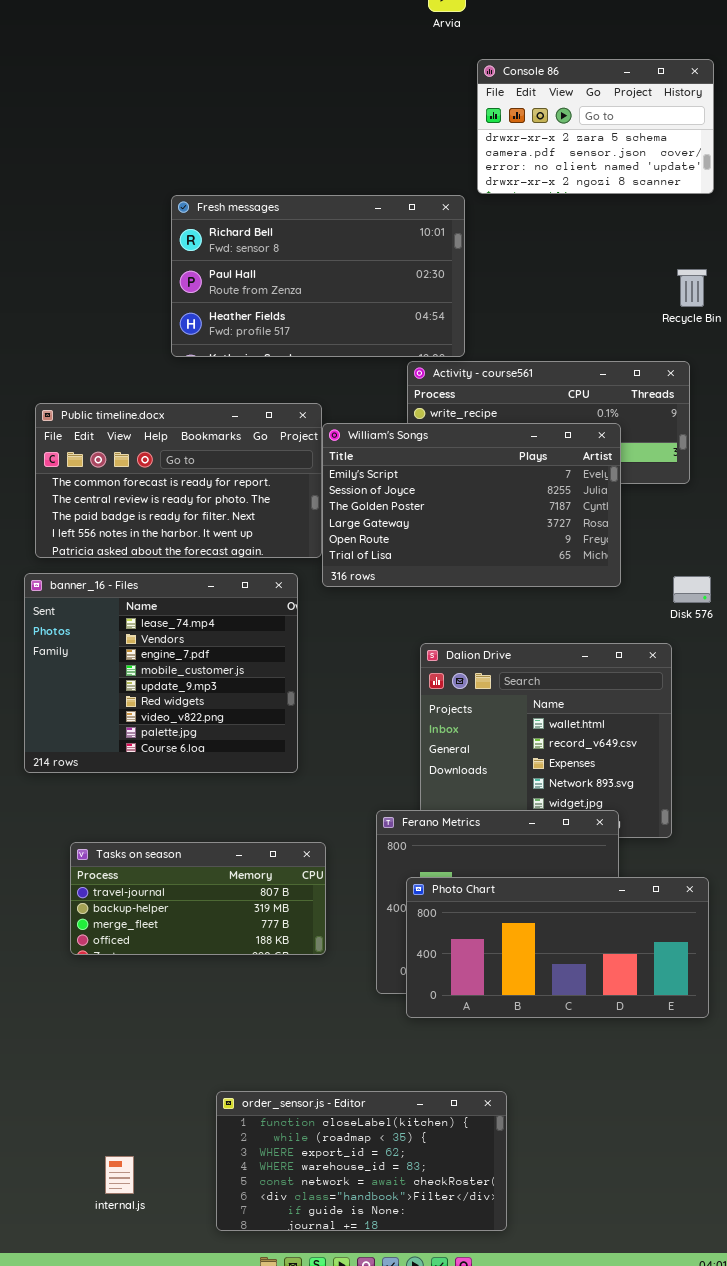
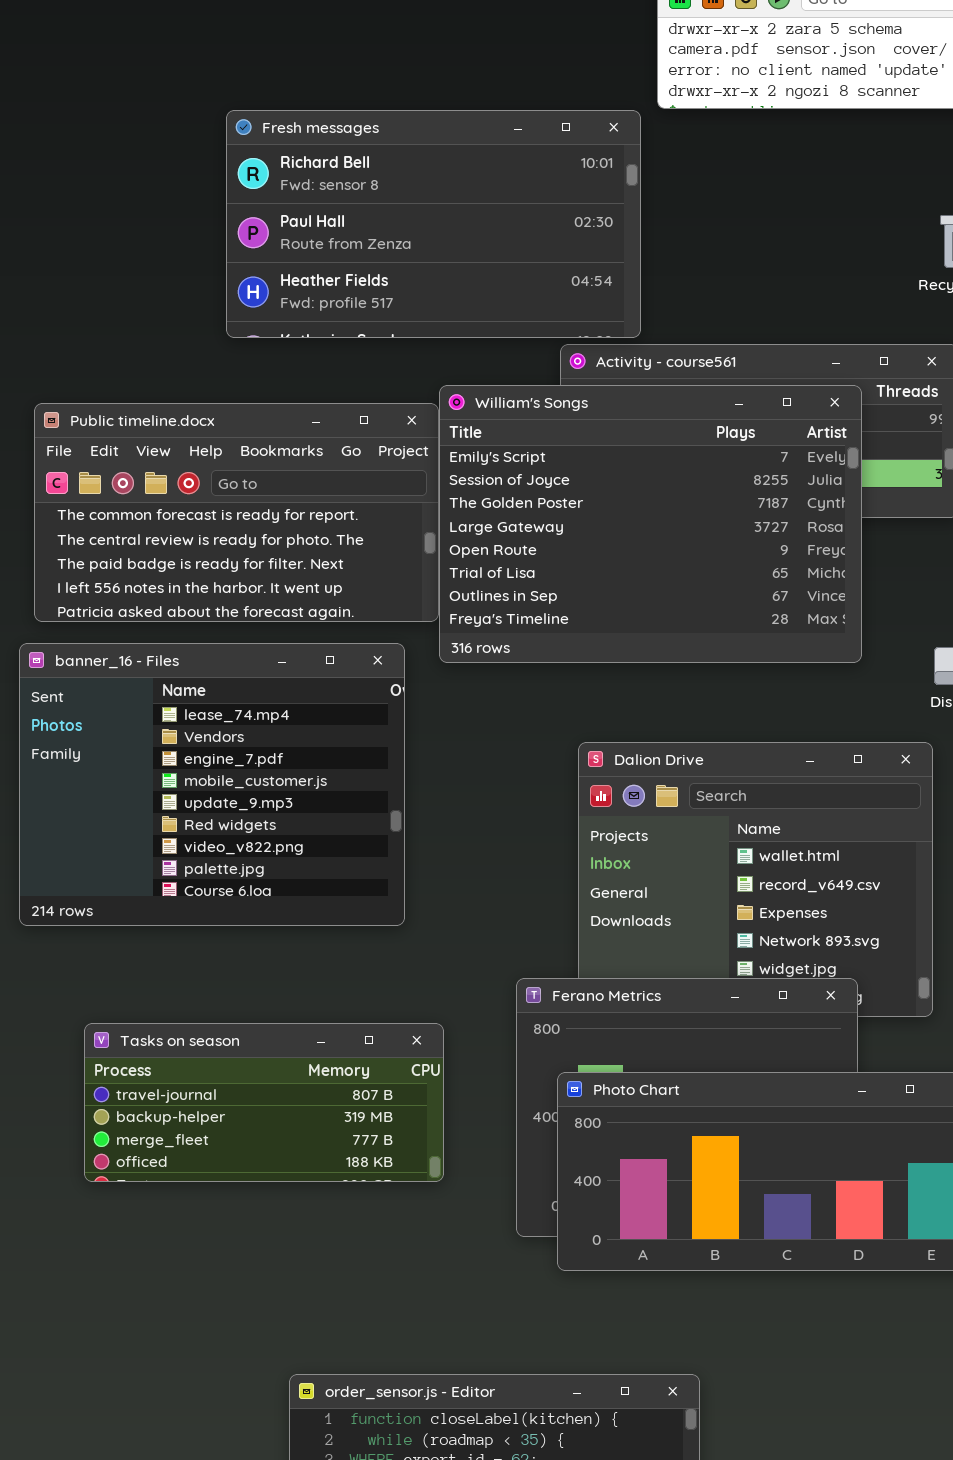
William's Songs: [322,423,621,587] -> [439,385,862,663], resized

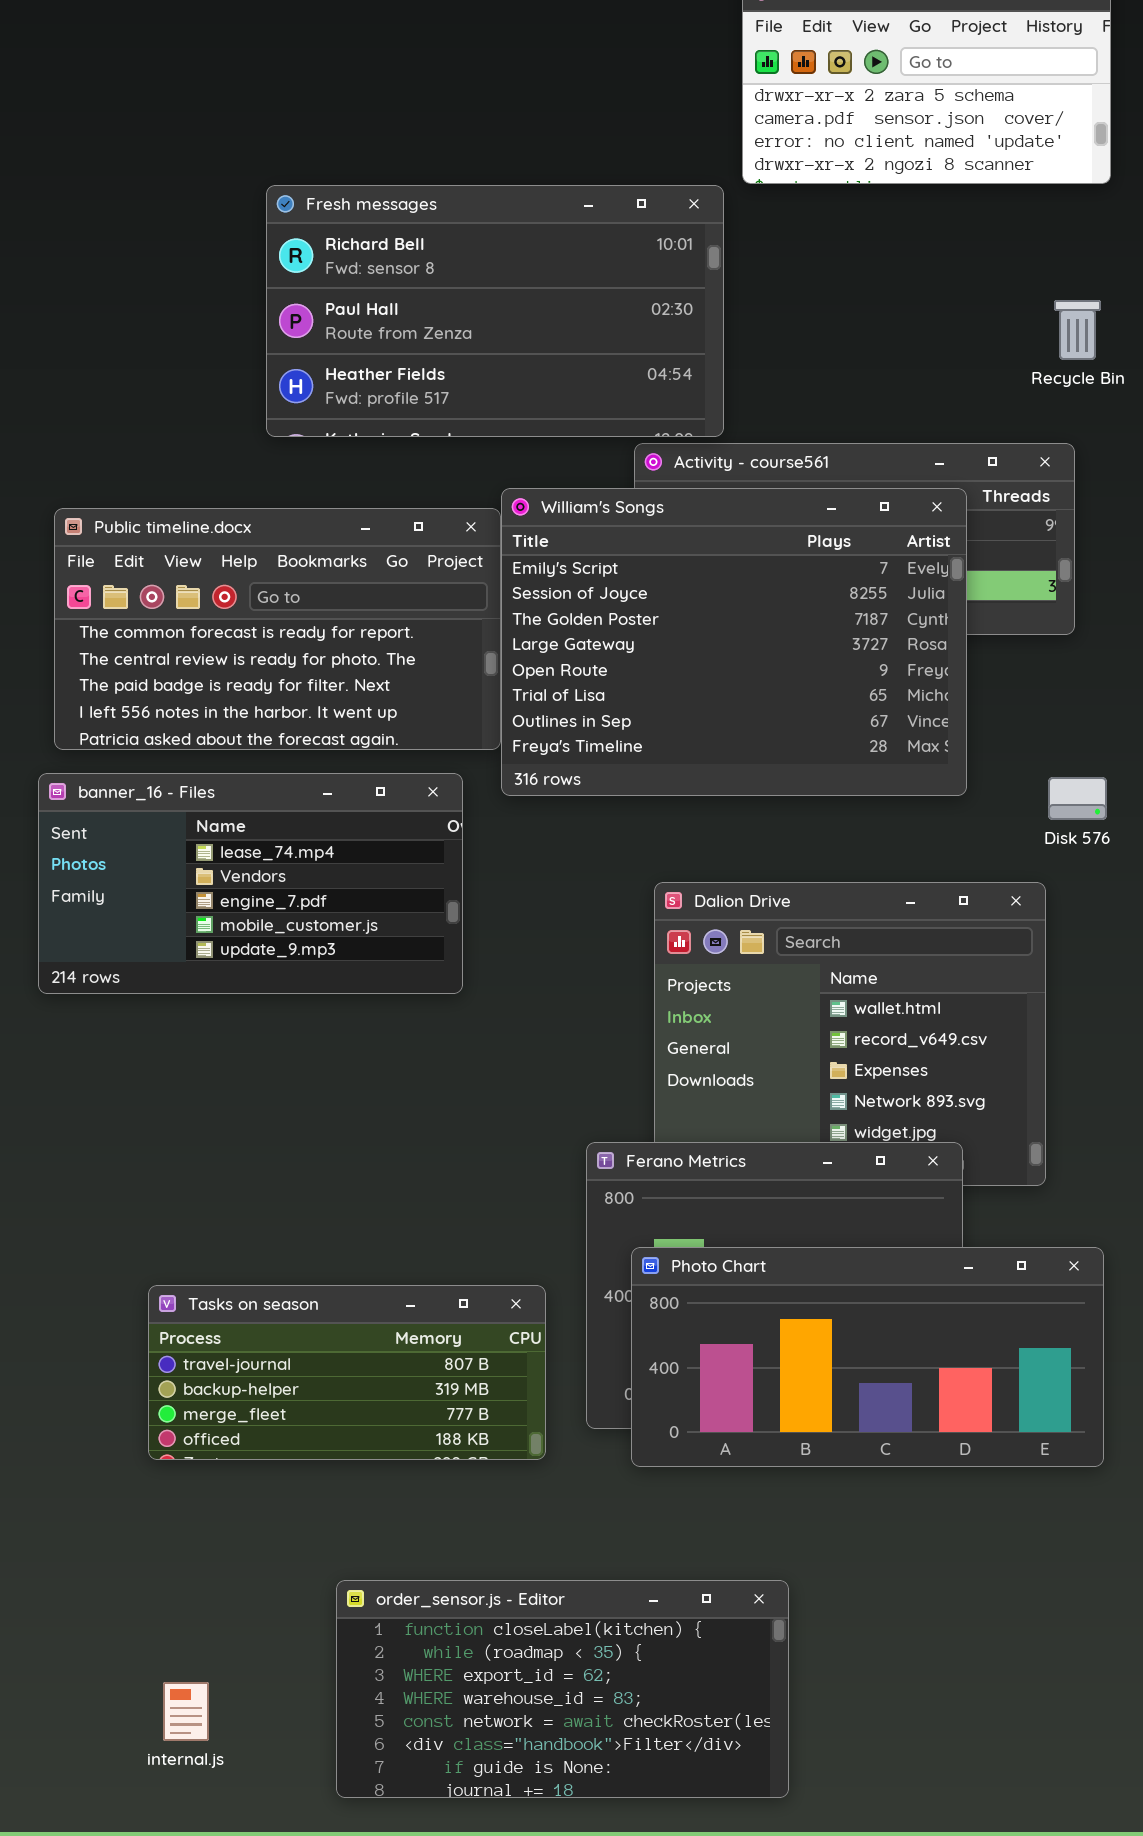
banner_16 - Files: [19,643,405,926] -> [38,773,463,994], resized
Tasks on season: [84,1023,444,1182] -> [148,1285,546,1460], moved

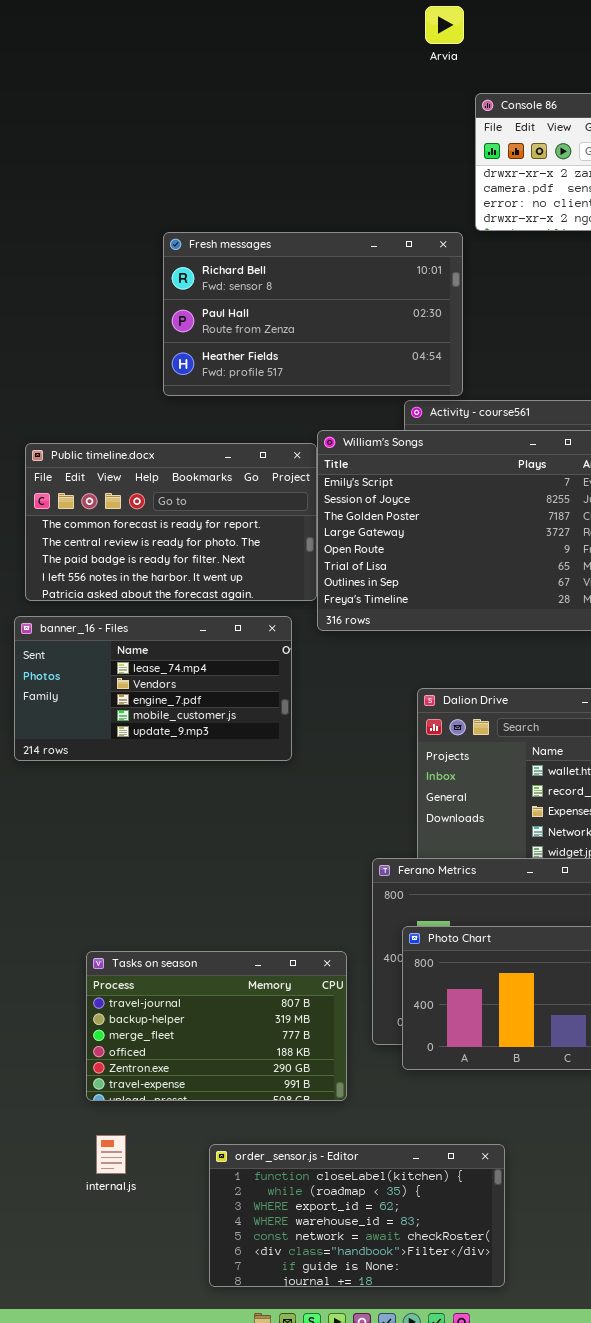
Tasks on season: [148,1285,546,1460] -> [86,951,347,1101], resized
internal.js: [163,1682,209,1741] -> [96,1135,126,1174], moved

